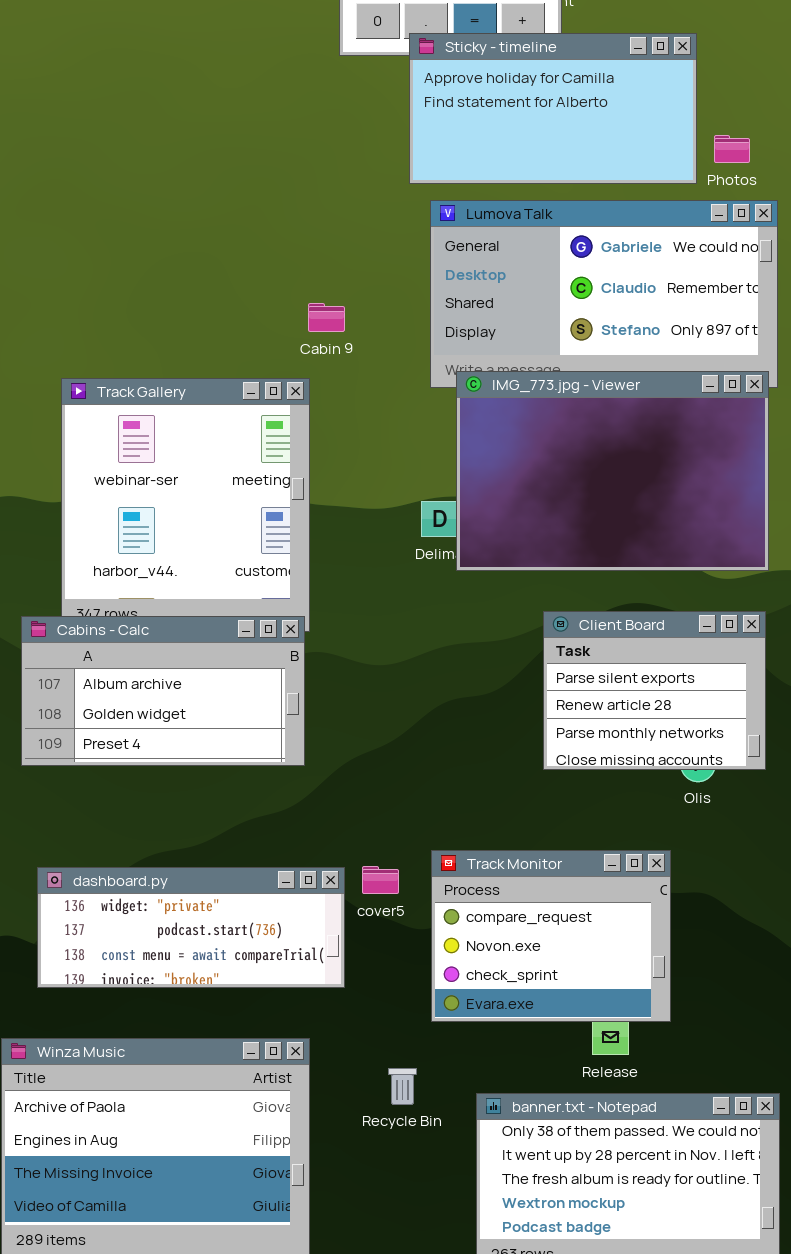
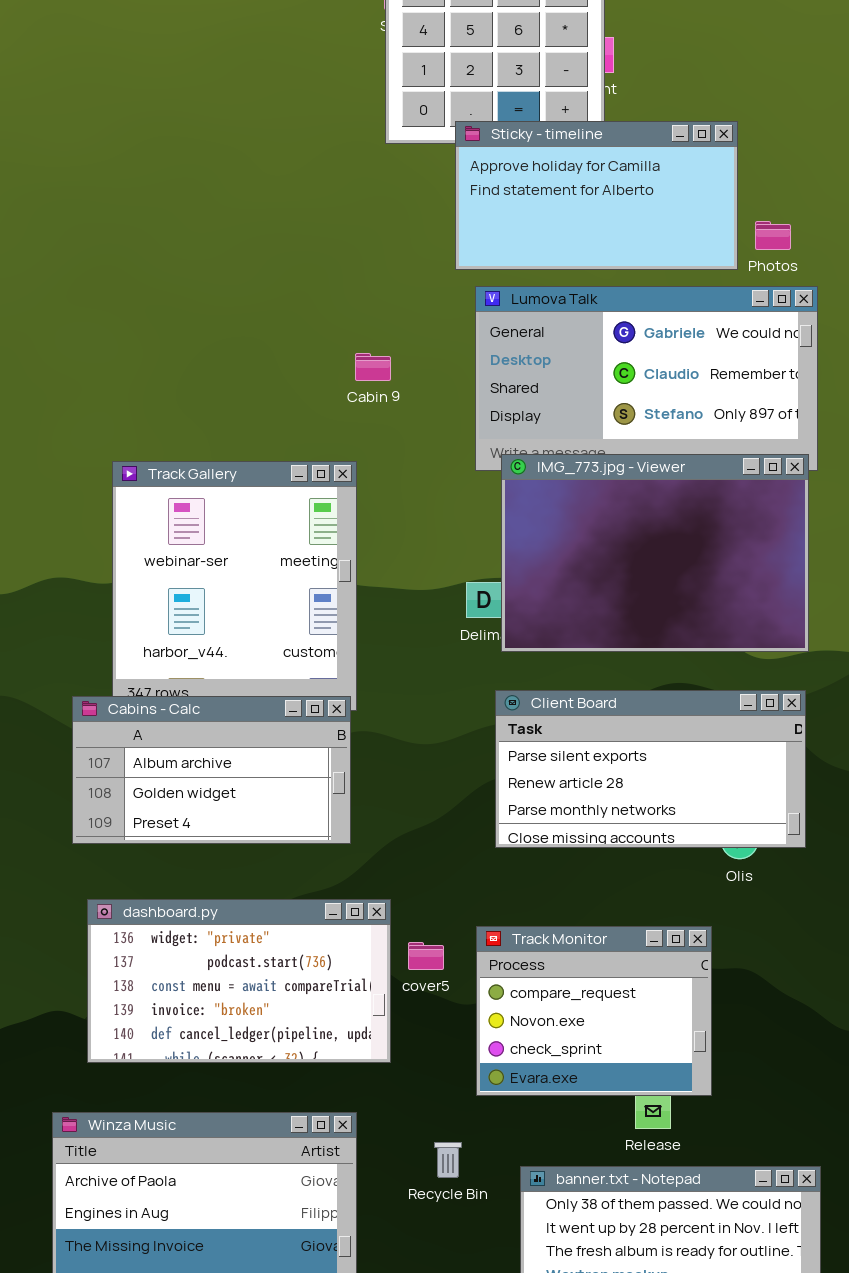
Cabin 9: [308,303,345,332] -> [355,353,391,381], moved
Client Board: [543,611,766,770] -> [495,690,806,848], resized
dashboard.py: [37,867,345,988] -> [87,899,391,1063], resized

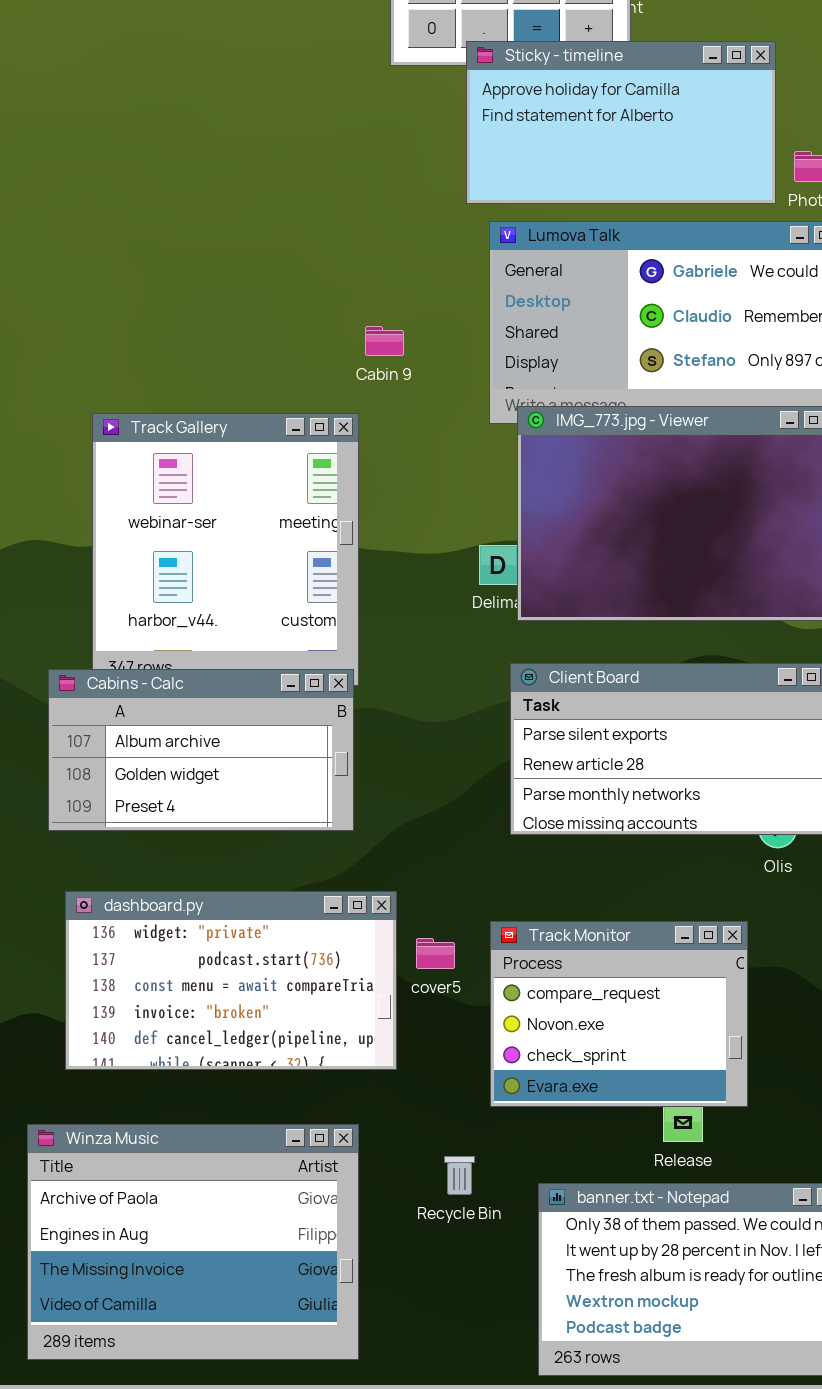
Cabin 9: [355,353,391,381] -> [365,326,404,356], moved

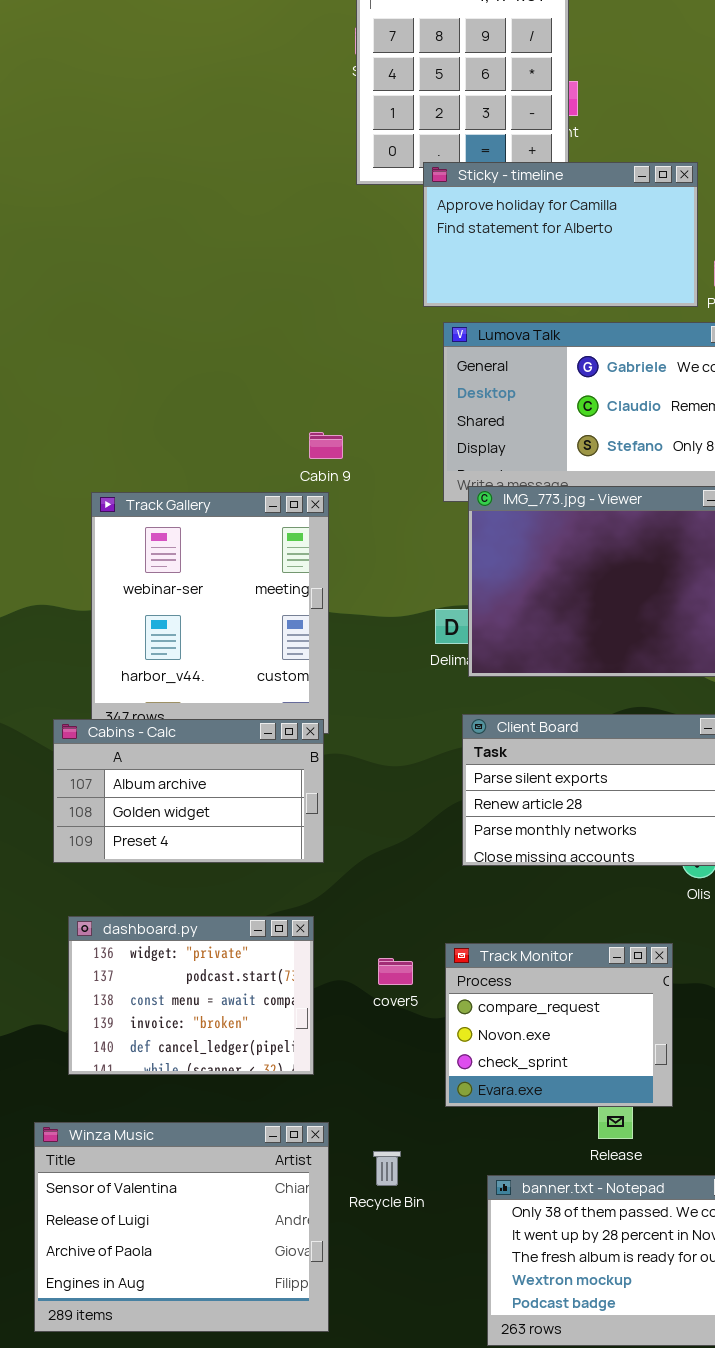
Cabin 9: [365,326,404,356] -> [309,432,343,459], moved
dashboard.py: [65,891,397,1070] -> [68,916,314,1075], resized
Winza Music: [27,1124,359,1360] -> [34,1122,329,1332], scrolled up 2 rows
Recycle Bin: [444,1156,475,1195] -> [373,1151,401,1186], moved

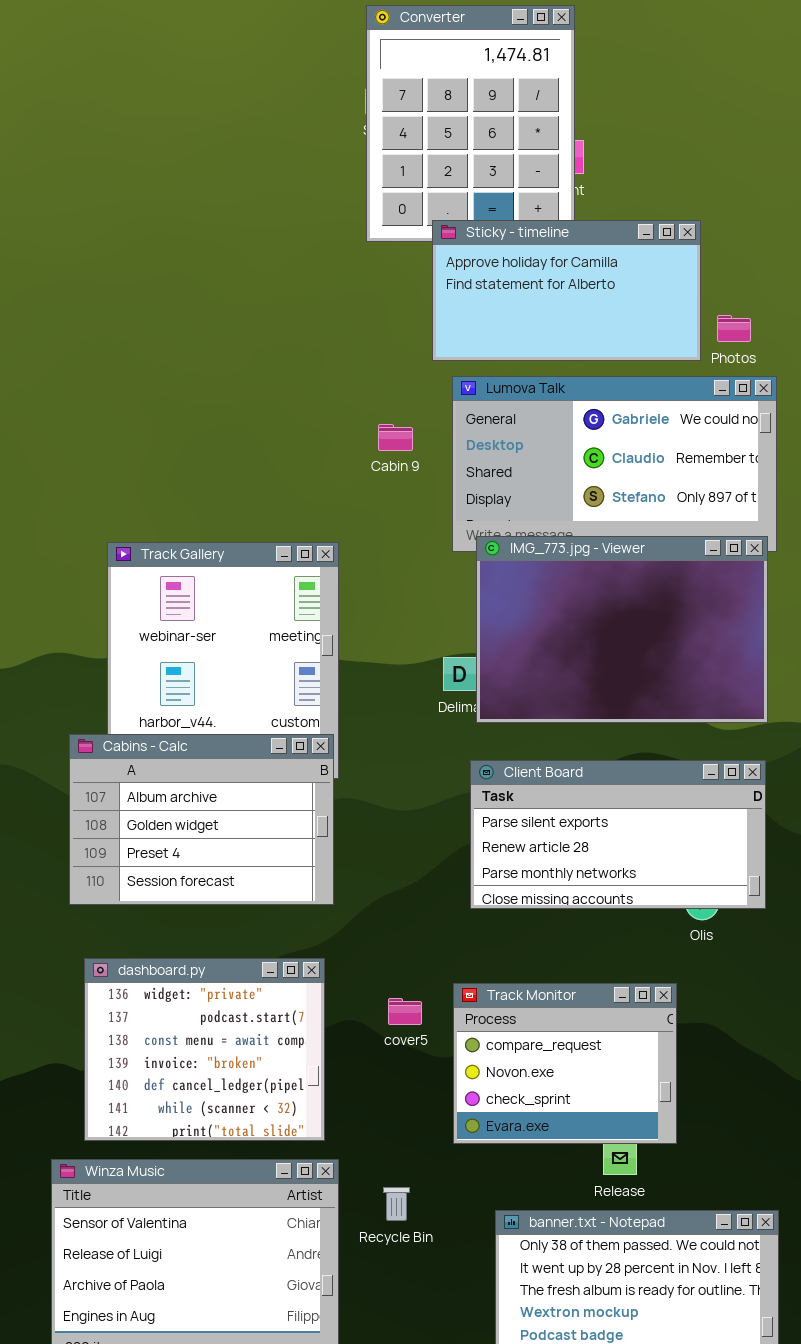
Cabin 9: [309,432,343,459] -> [378,424,413,451], moved
Cabins - Calc: [53,719,324,863] -> [69,734,334,905], resized
dashboard.py: [68,916,314,1075] -> [84,958,325,1141], resized

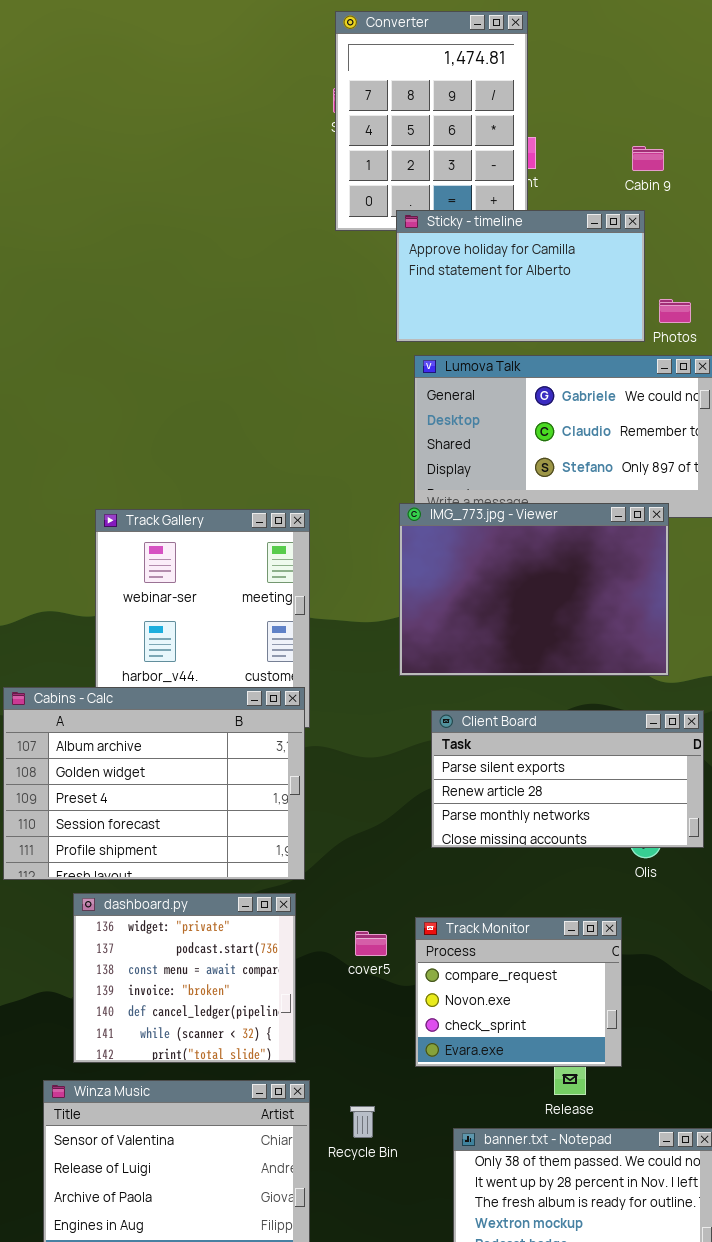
Cabin 9: [378,424,413,451] -> [632,146,664,171], moved
IMG_773.jpg - Viewer: [476,536,768,723] -> [399,503,669,676], moved
Cabins - Calc: [69,734,334,905] -> [3,687,305,880], resized

